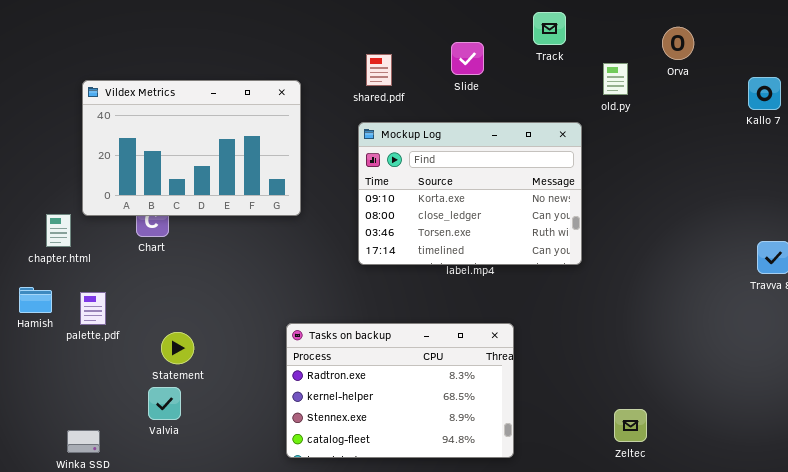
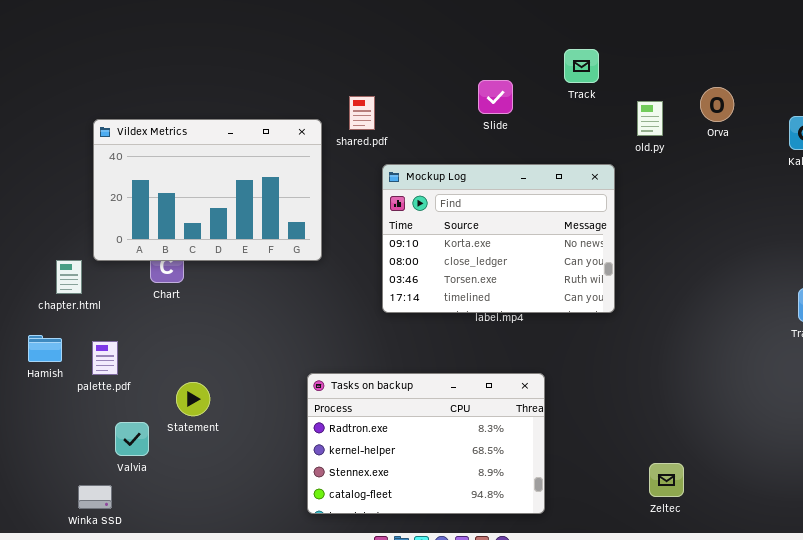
Orva: [662,27,694,60] -> [700,87,734,122], moved
shared.pdf: [366,54,392,86] -> [349,96,375,130], moved
Valvia: [148,387,181,420] -> [115,422,149,456], moved

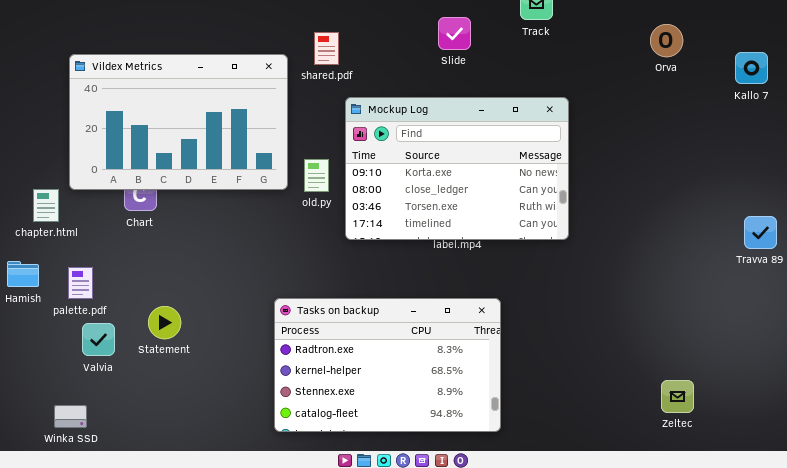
old.py: [637,101,663,136] -> [304,159,329,192], moved
Valvia: [115,422,149,456] -> [82,323,115,356], moved
Zeltec: [649,463,684,497] -> [661,380,694,413], moved

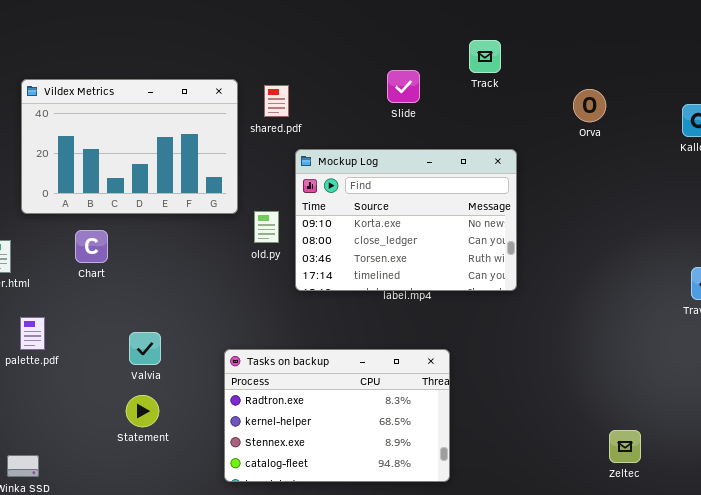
Orva: [650,24,683,57] -> [573,89,606,122], moved
Vildex Metrics: [69,54,288,190] -> [21,79,238,214], moved
Statement: [148,306,181,339] -> [126,395,159,427], moved
Valvia: [82,323,115,356] -> [129,332,161,365], moved

